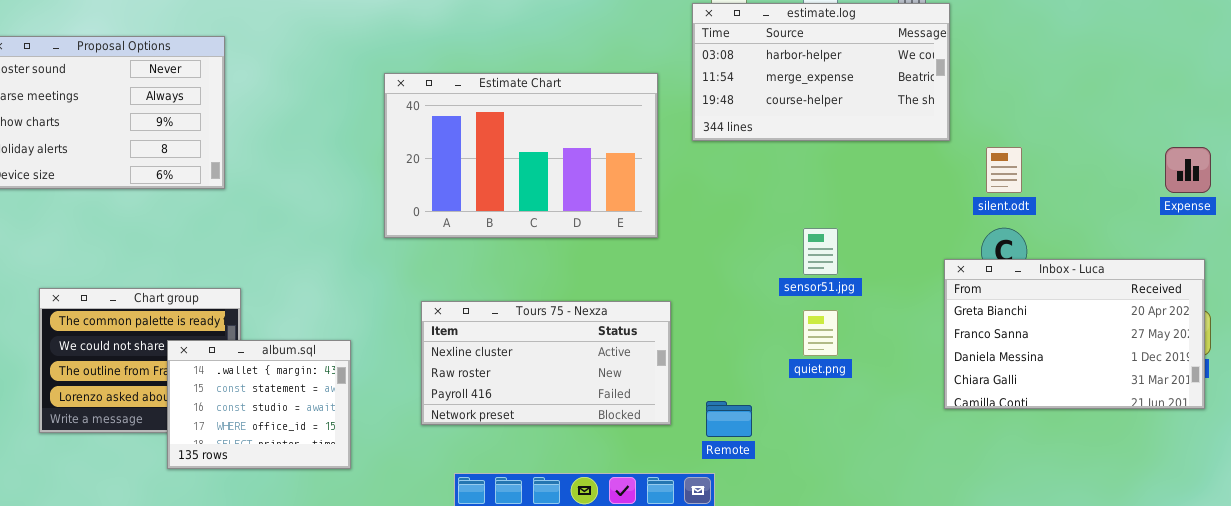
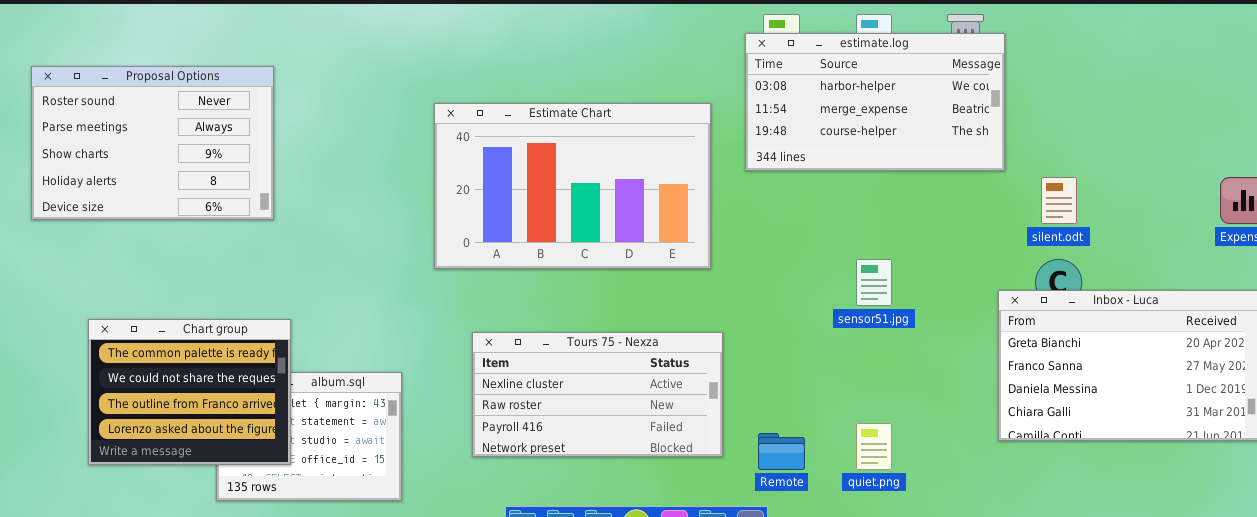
Chart group: [39,288,241,433] -> [88,319,291,465], raised
quiet.png: [803,310,838,356] -> [856,423,892,470], moved

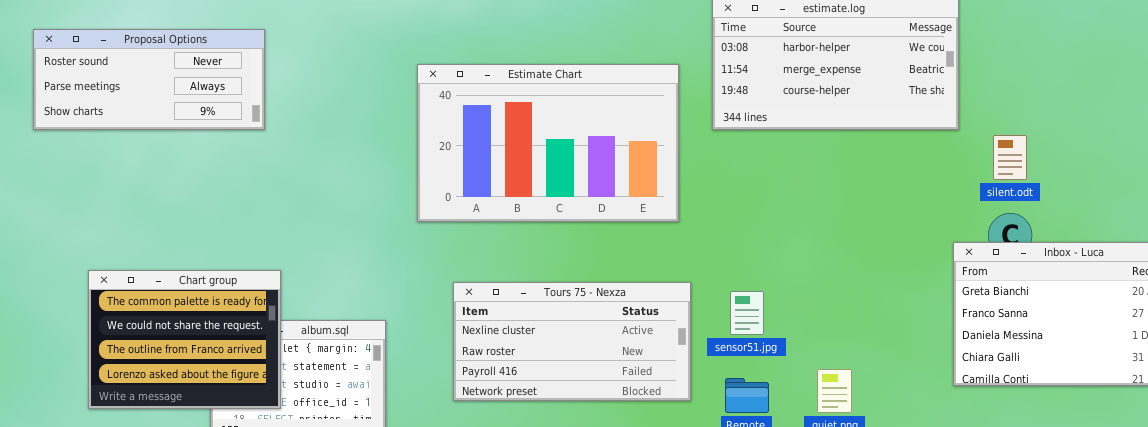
Proposal Options: [31,66,274,220] -> [33,29,265,130], resized
sensor51.jpg: [856,259,892,306] -> [730,291,764,335], moved

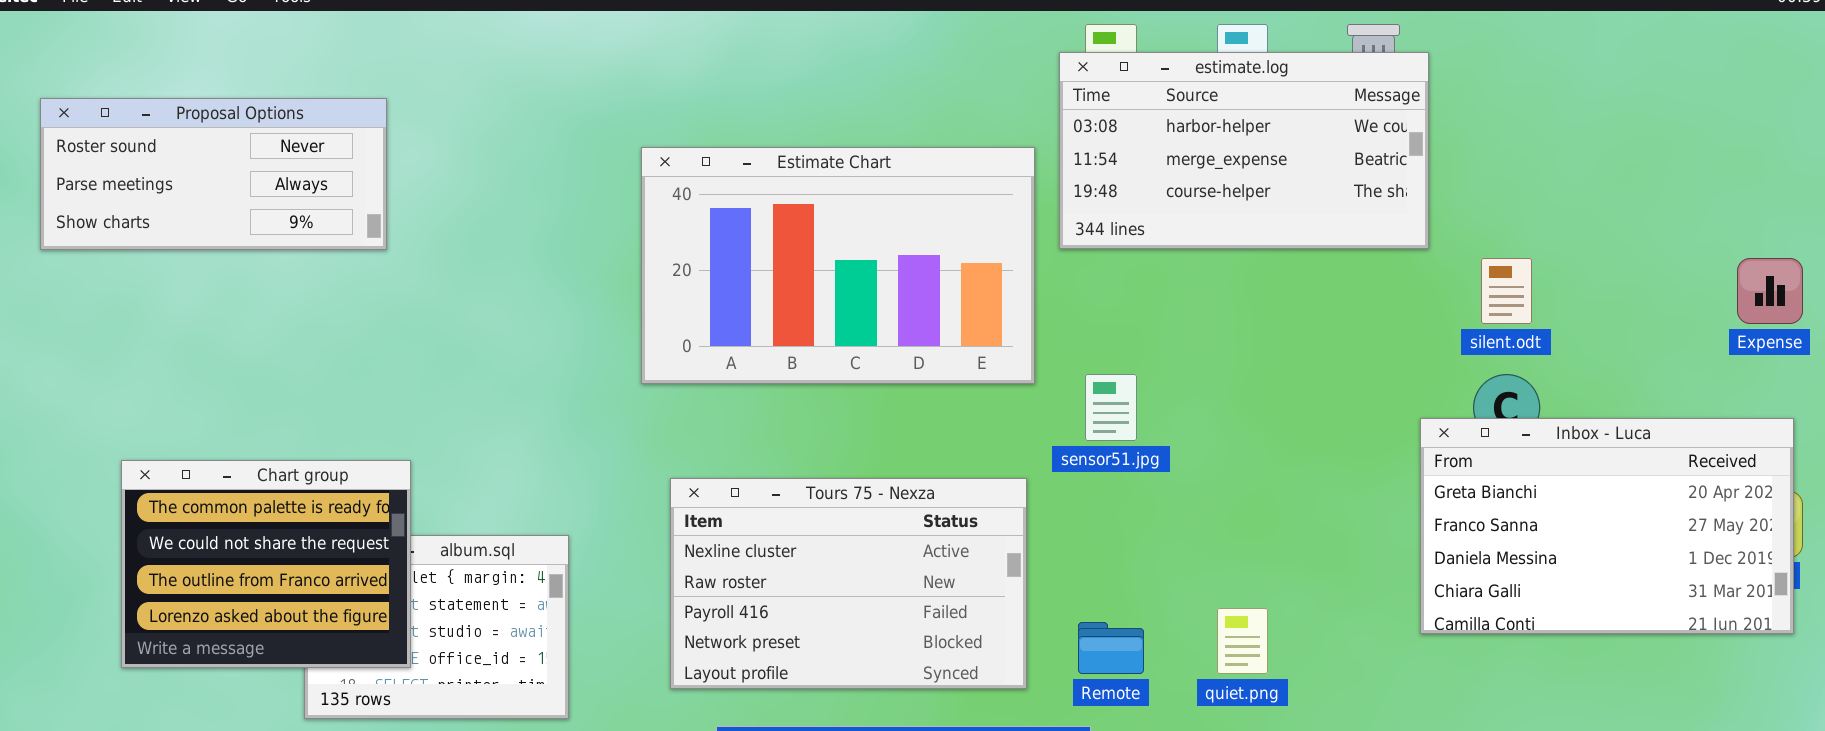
Estimate Chart: [417,64,679,222] -> [641,147,1035,384], moved
Tours 75 - Nexza: [453,282,691,401] -> [670,478,1027,689], resized
sensor51.jpg: [730,291,764,335] -> [1085,374,1137,441], moved

